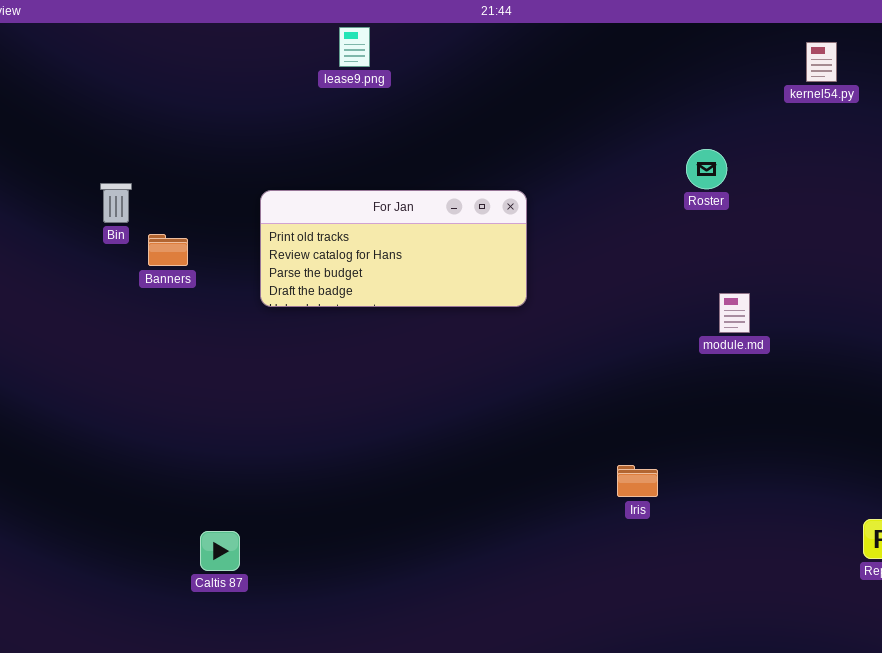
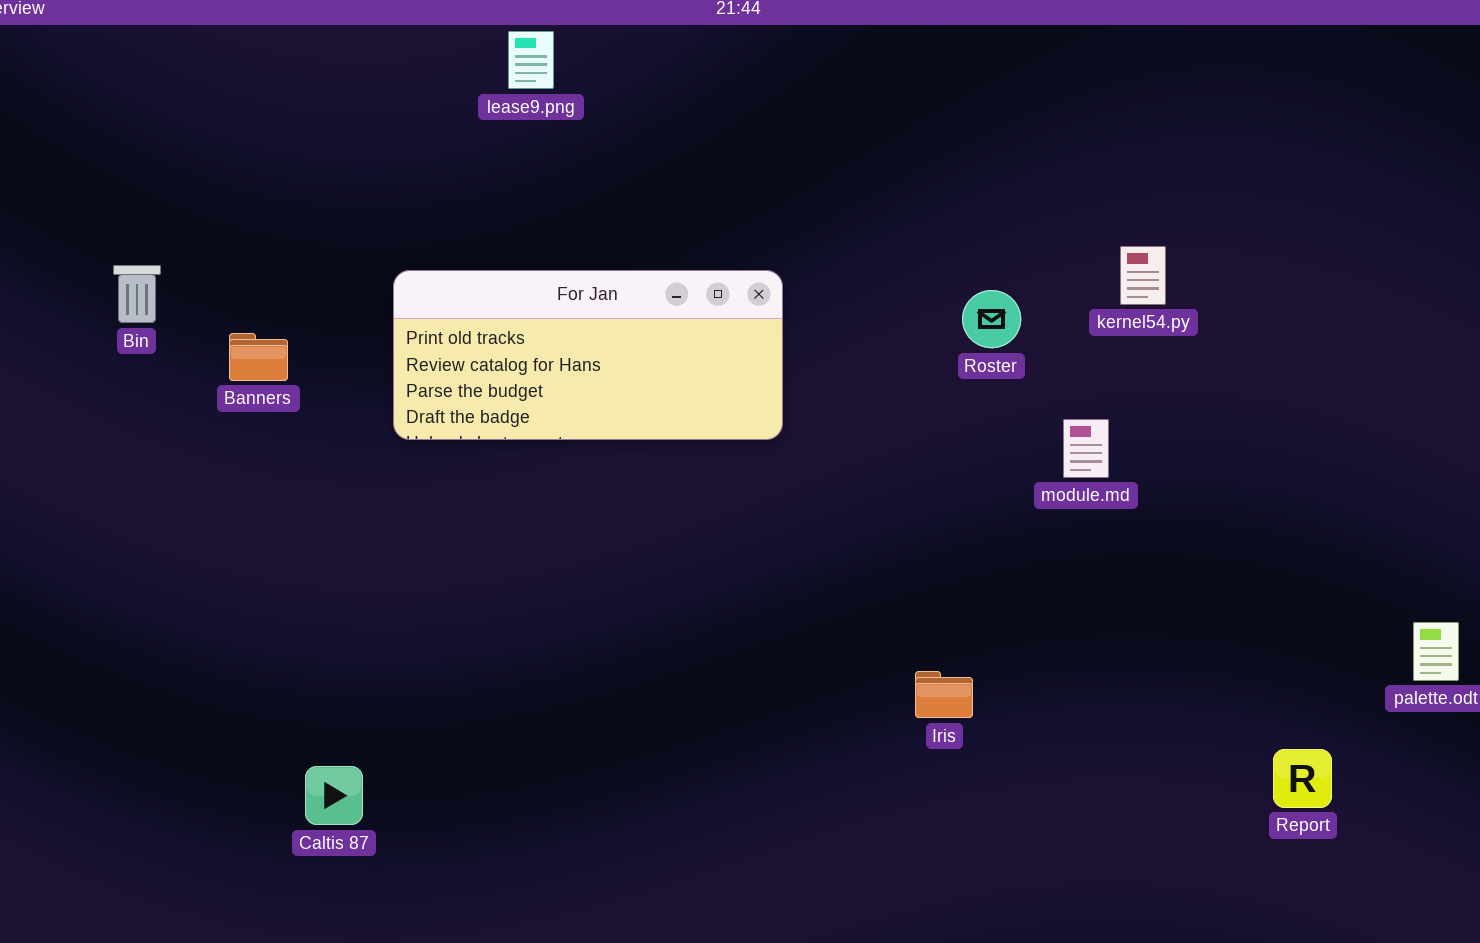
kernel54.py: [806,42,837,82] -> [1120,246,1166,305], moved
Roster: [686,149,727,189] -> [962,290,1021,348], moved
Bin: [100,183,132,223] -> [113,265,161,323], moved

